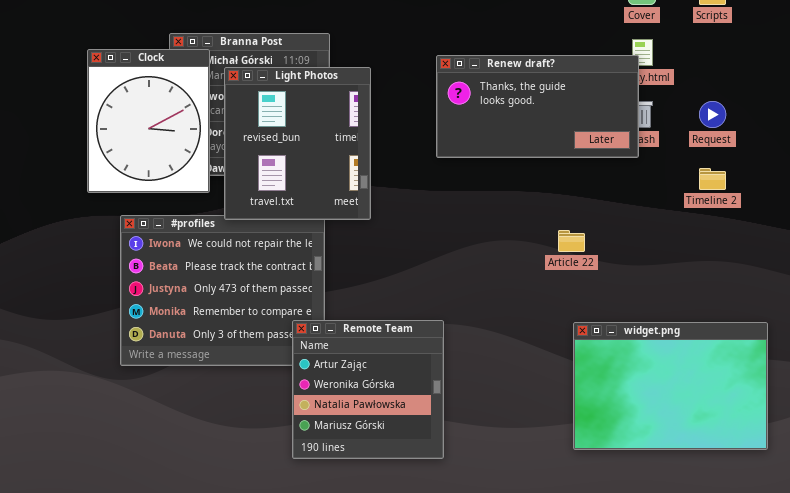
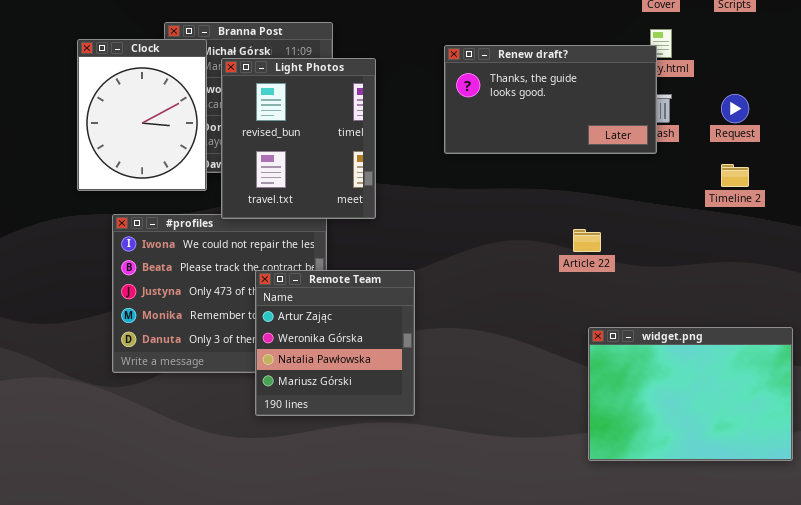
Remote Team: [292,320,444,459] -> [255,270,415,416], moved

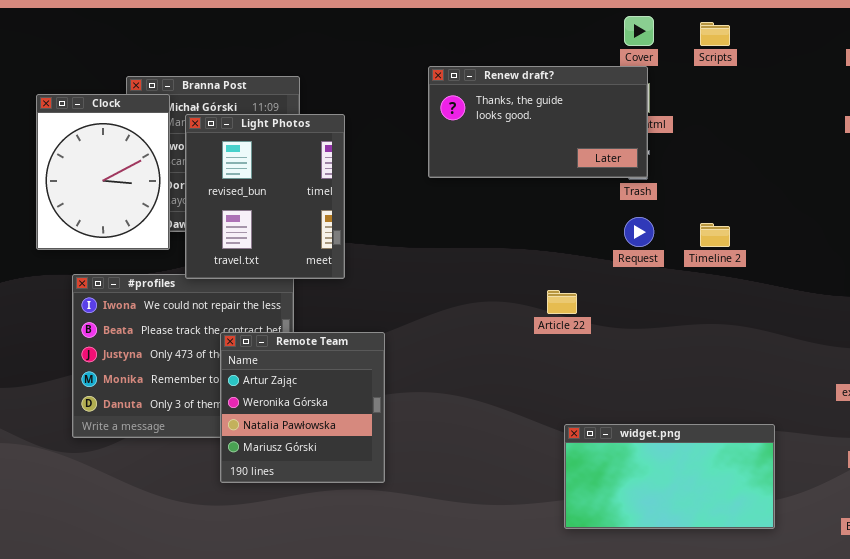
Renew draft?: [444,45,657,154] -> [428,66,648,178], moved
Request: [721,94,749,123] -> [624,217,654,247], moved
widget.png: [588,327,793,461] -> [564,424,775,529], resized

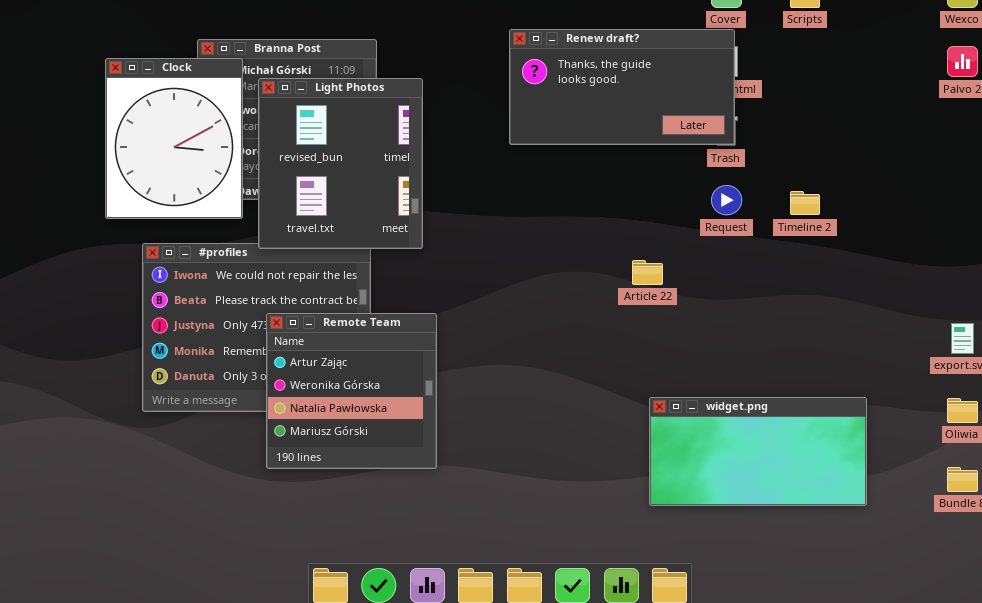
Remote Team: [220,332,385,483] -> [266,313,437,469], moved

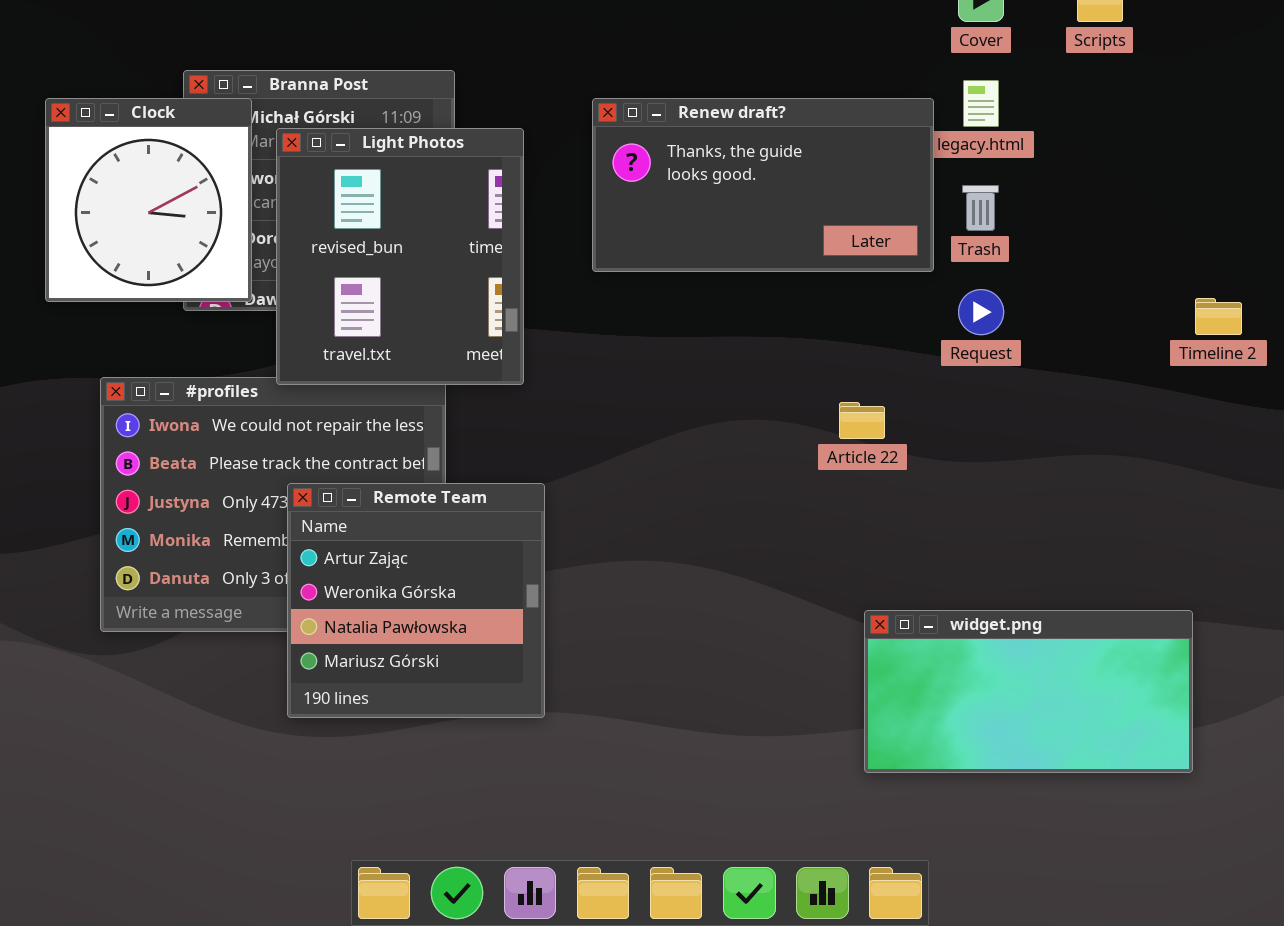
Renew draft?: [509,29,735,145] -> [592,98,934,272], moved
Clock: [105,58,243,219] -> [45,98,252,302], resized
Timeline 2: [790,191,820,215] -> [1195,298,1242,335], moved

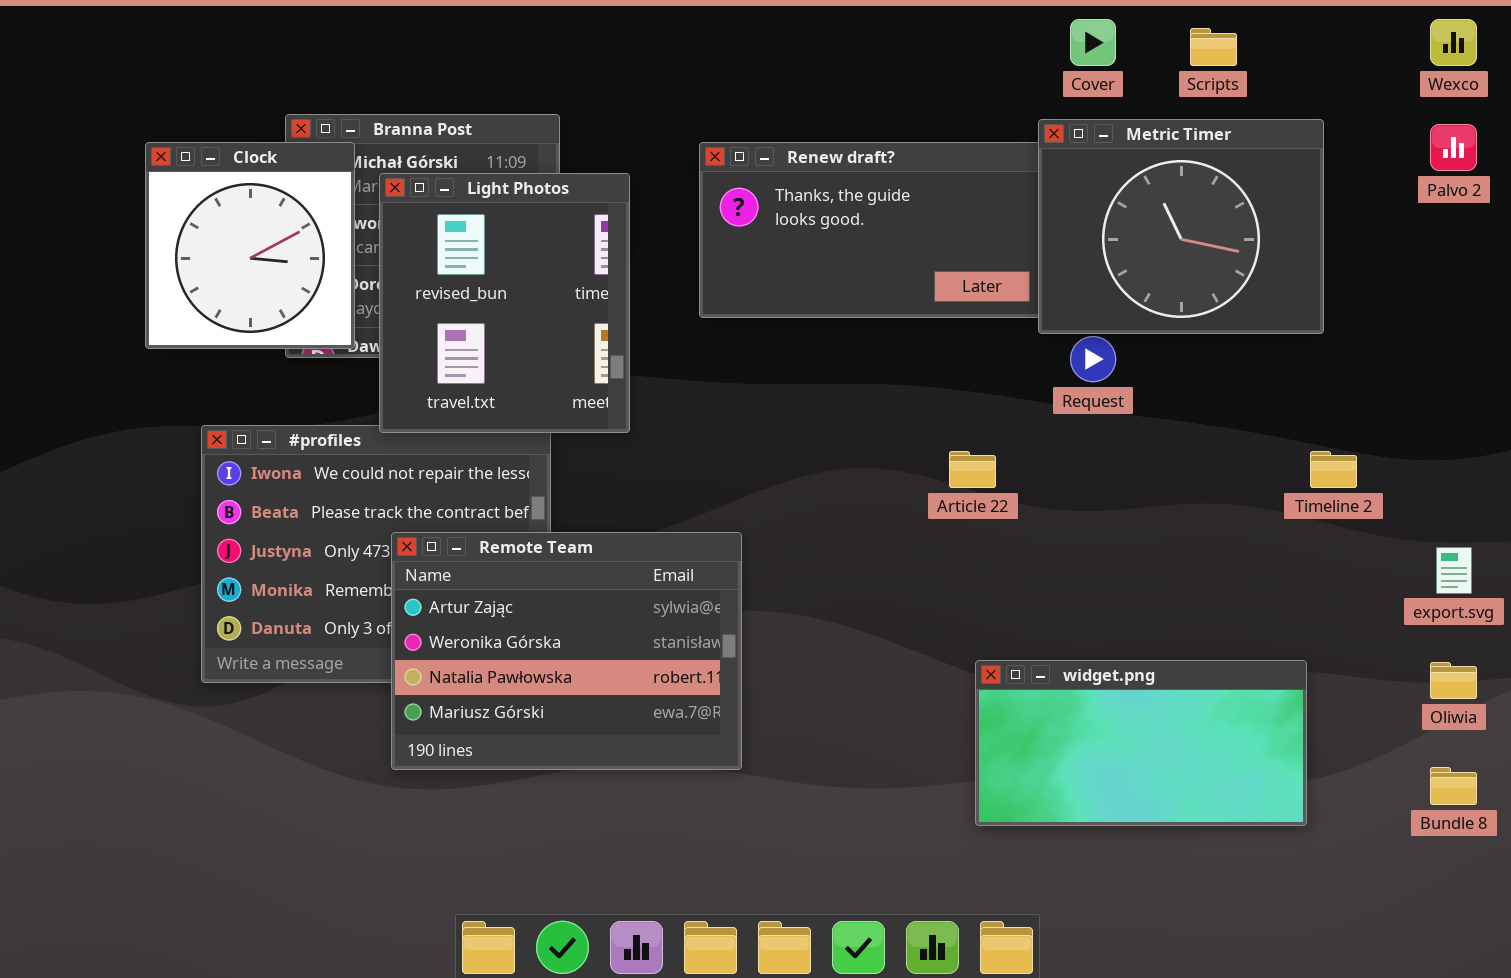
Metric Timer: none -> [1038,119,1324,334], opened
Timeline 2: [1195,298,1242,335] -> [1310,451,1357,488], moved
Remote Team: [287,483,545,718] -> [391,532,742,770], resized

